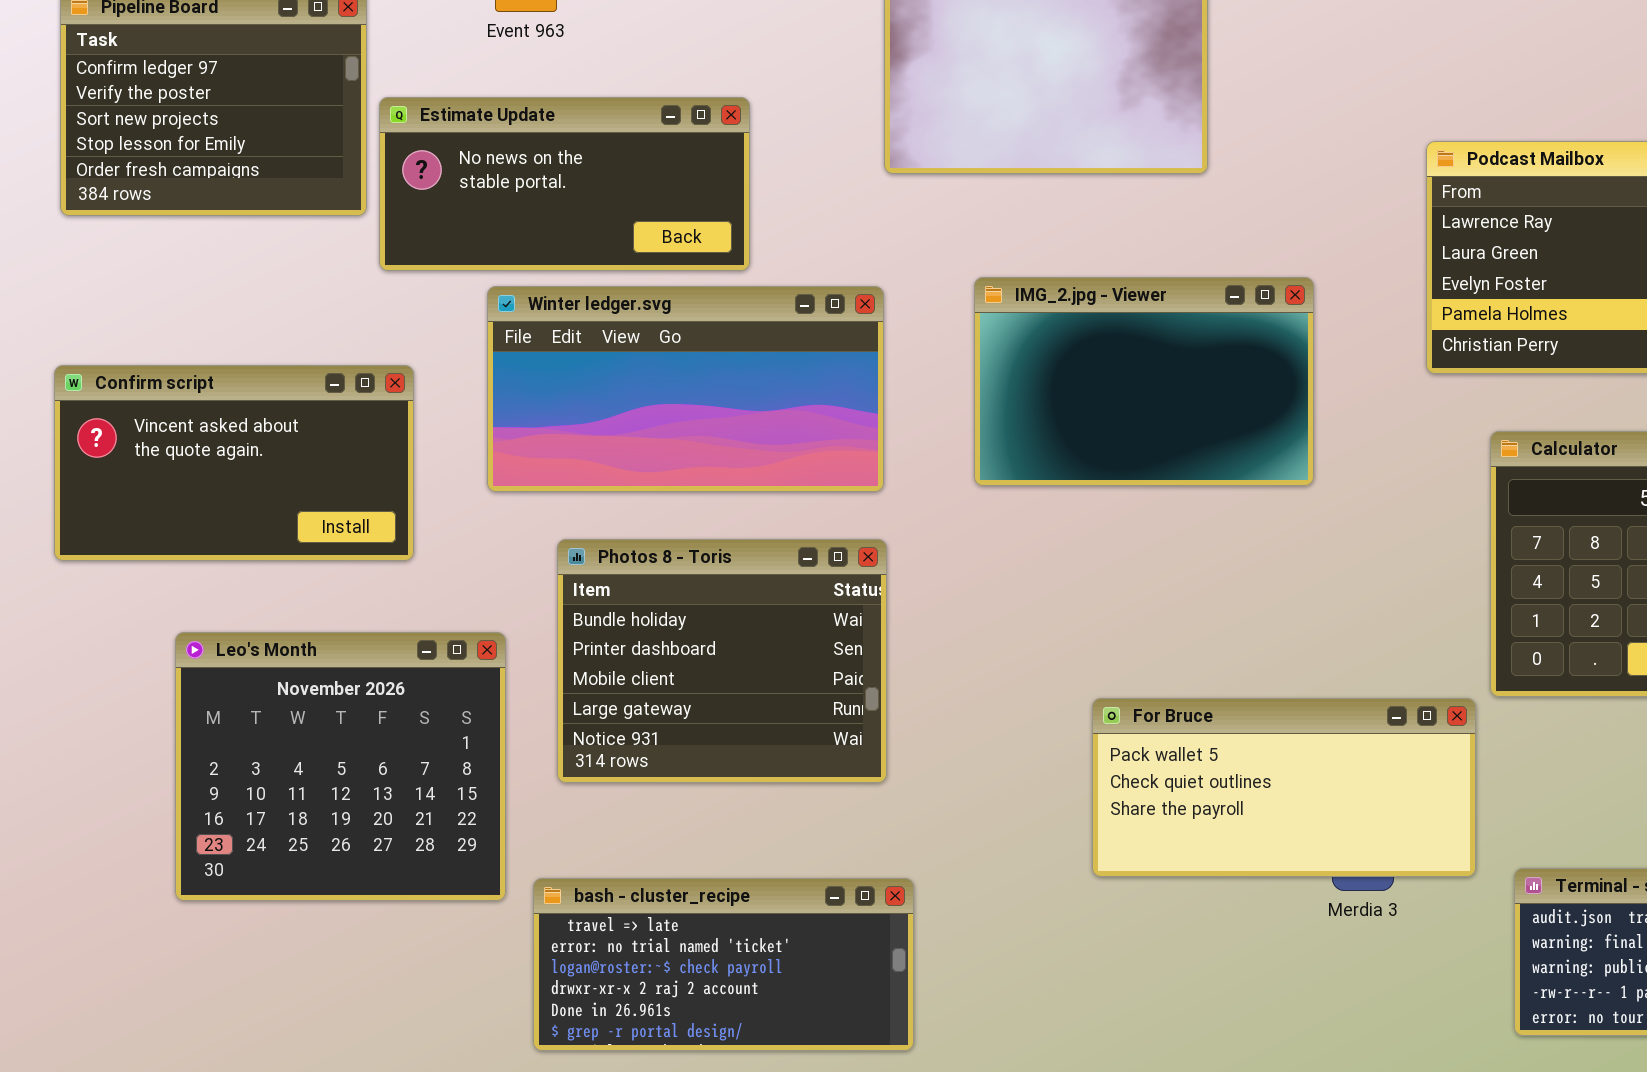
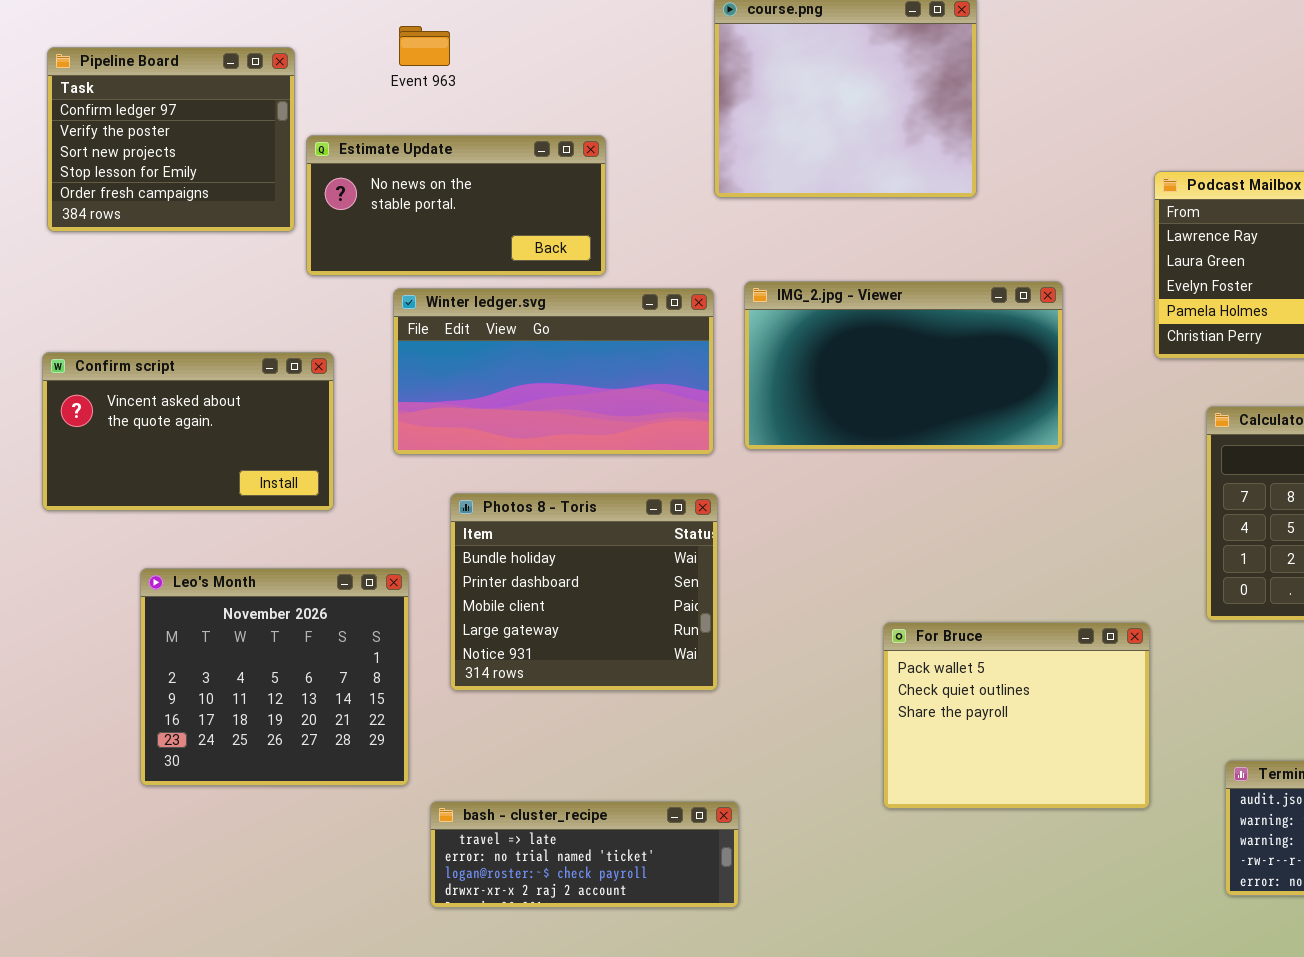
IMG_2.jpg - Viewer: [974,277,1314,486] -> [744,281,1063,450], resized
For Bruce: [1092,698,1476,877] -> [883,622,1150,809], resized
bash - cluster_recipe: [533,878,914,1051] -> [430,801,739,908], resized

